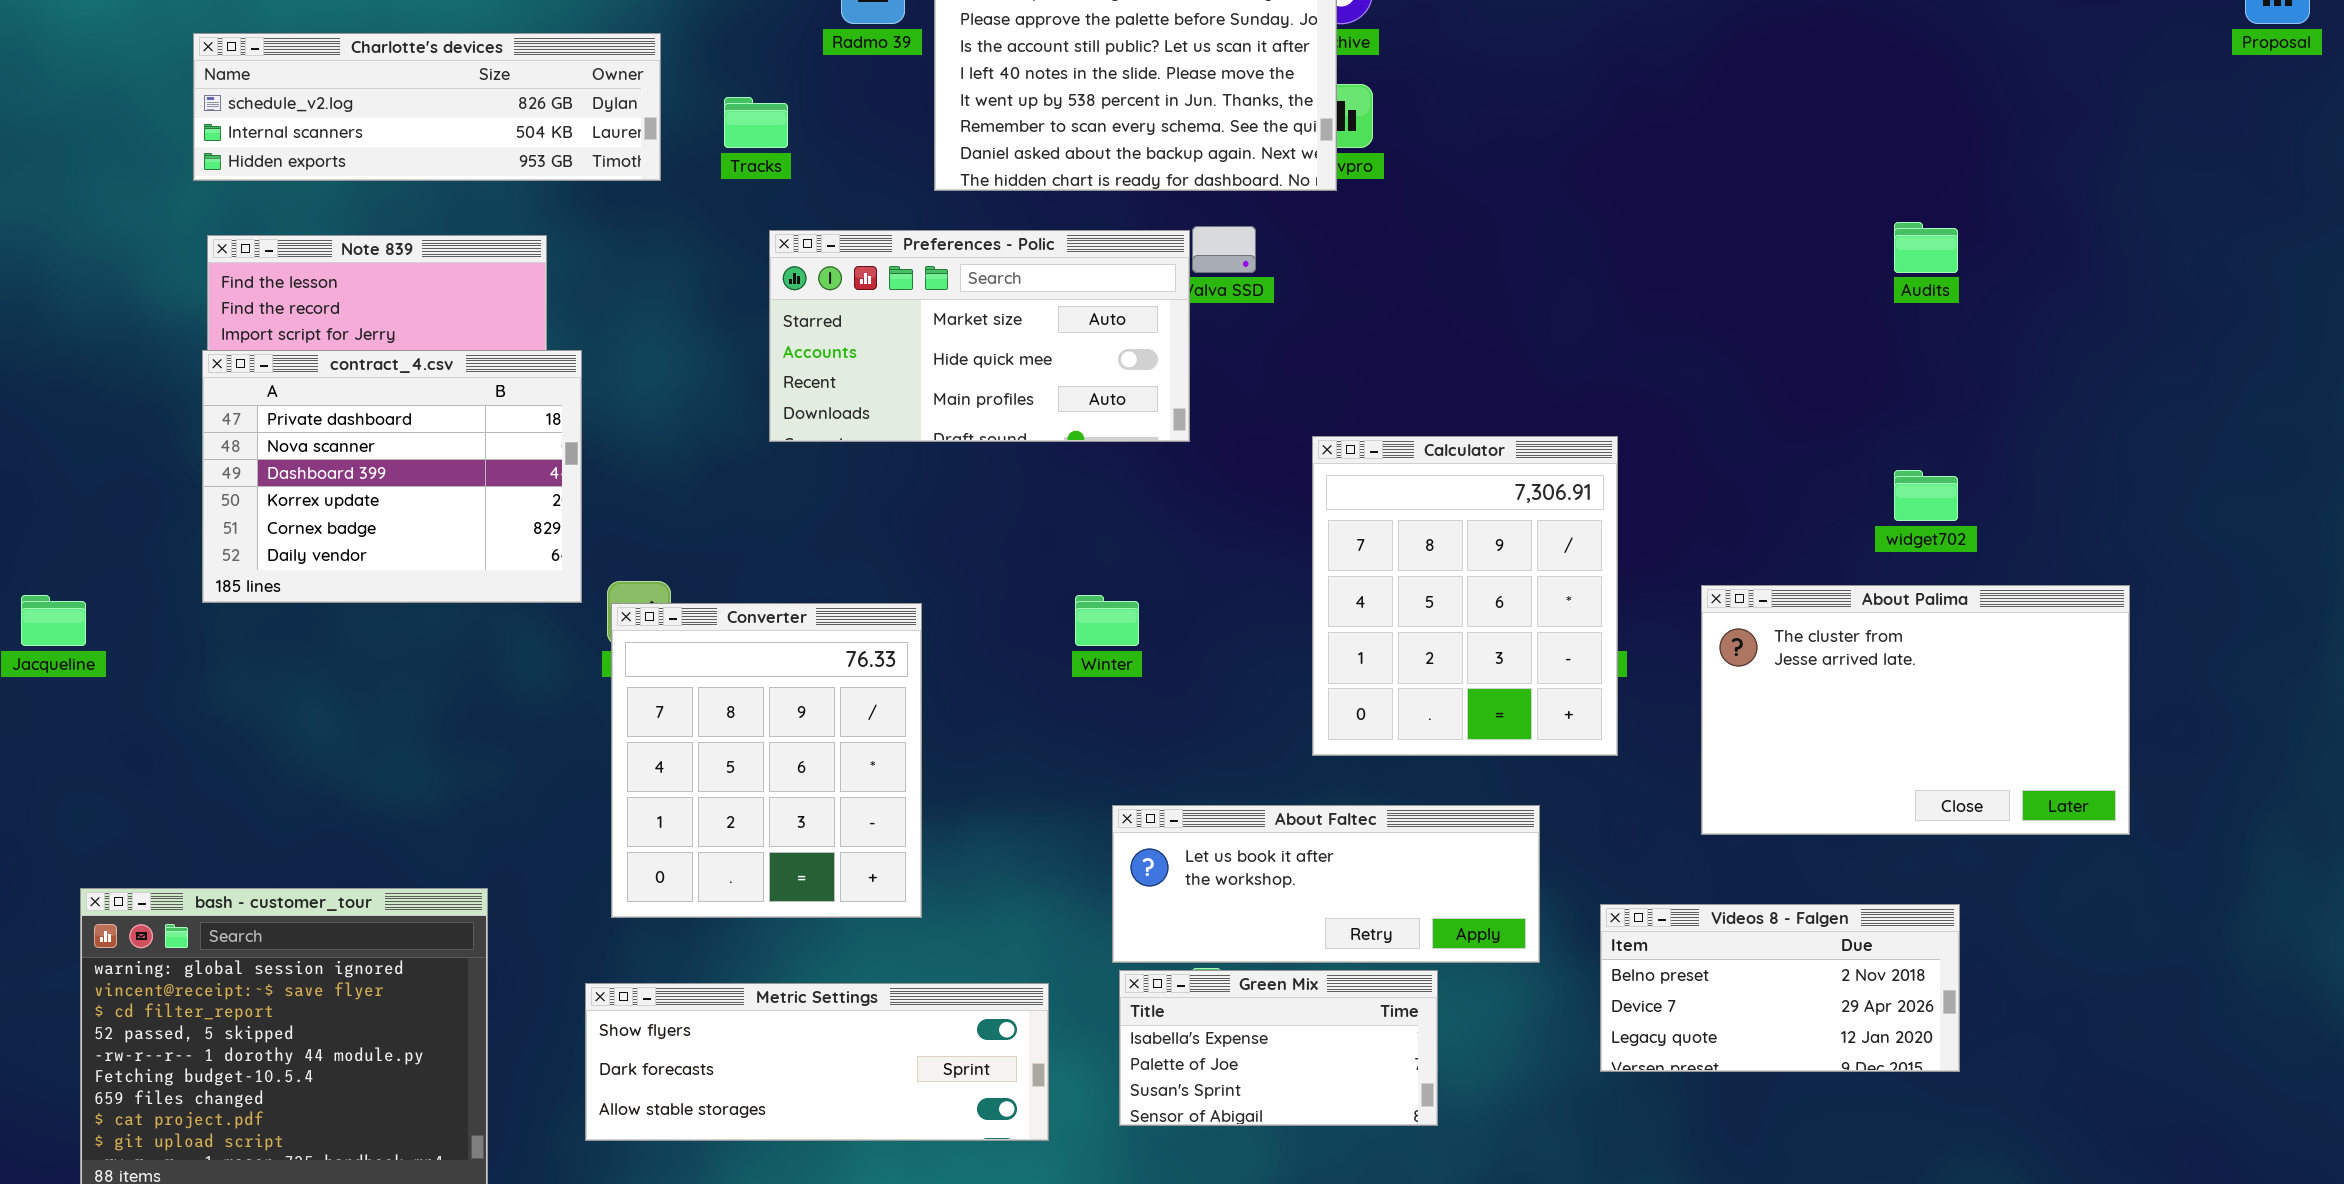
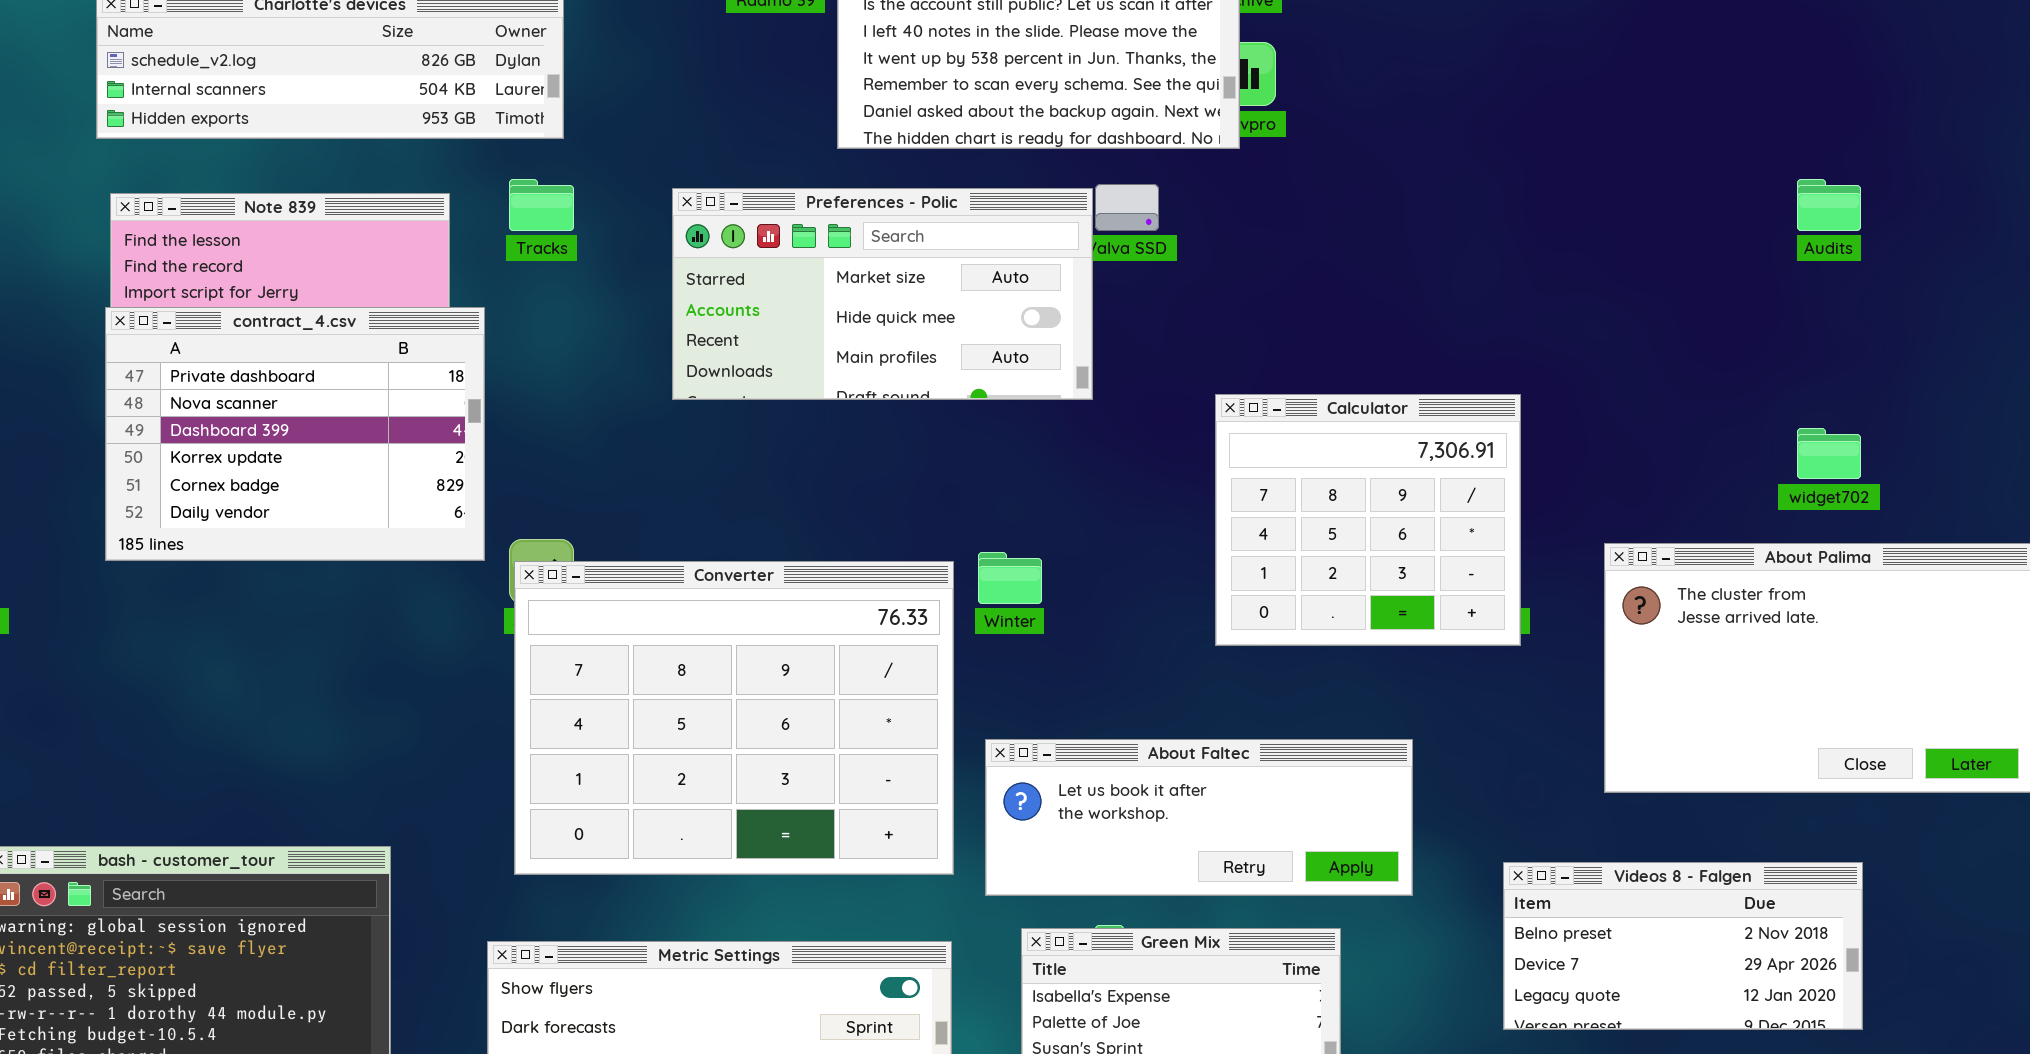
Tracks: [724,97,788,148] -> [509,179,574,231], moved
Calculator: [1312,436,1618,756] -> [1215,394,1521,646], resized
Converter: [611,603,922,918] -> [514,561,954,875], resized
About Faltec: [1112,805,1540,963] -> [985,739,1413,896], moved

